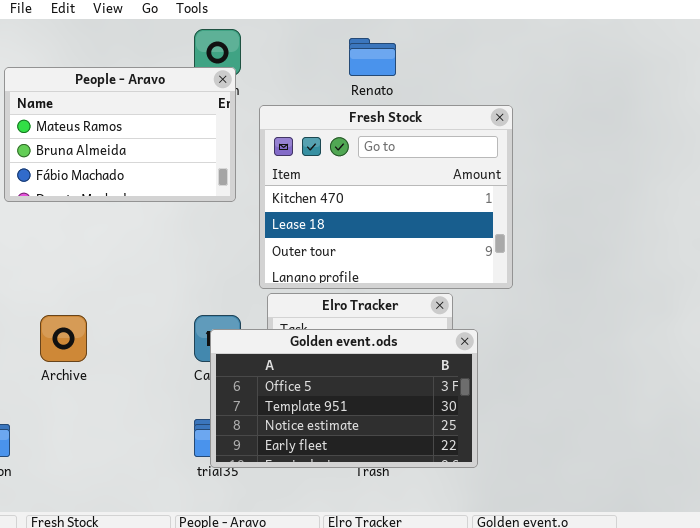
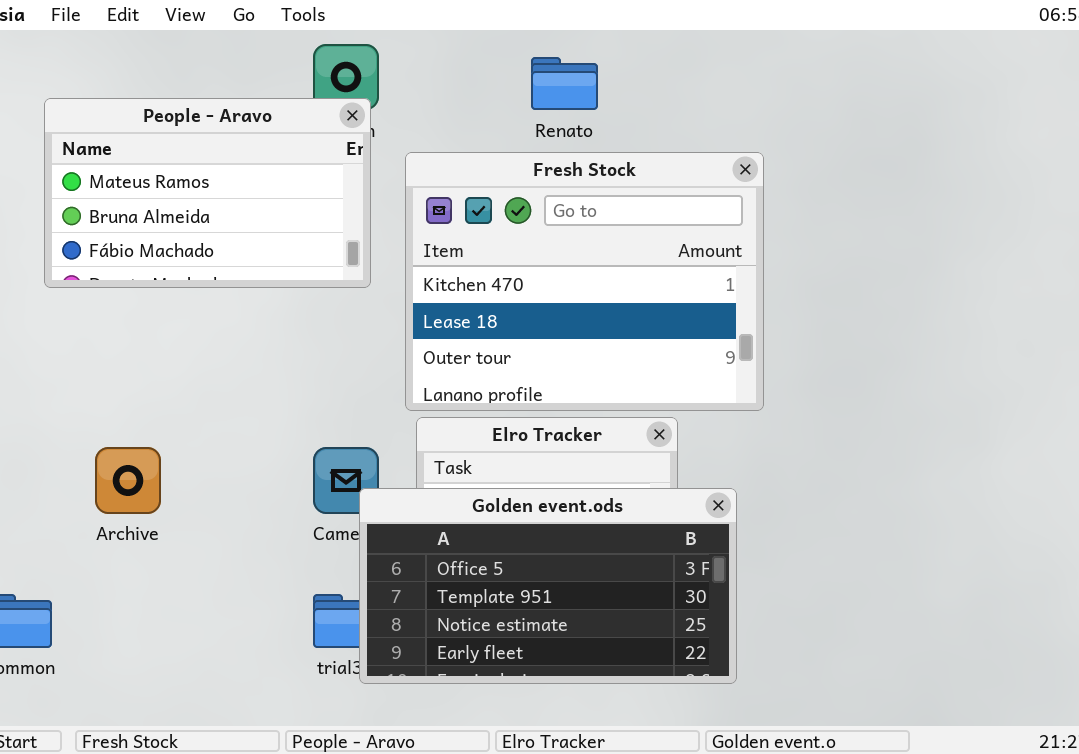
Golden event.ods: [210,329,478,468] -> [359,488,737,684], moved

